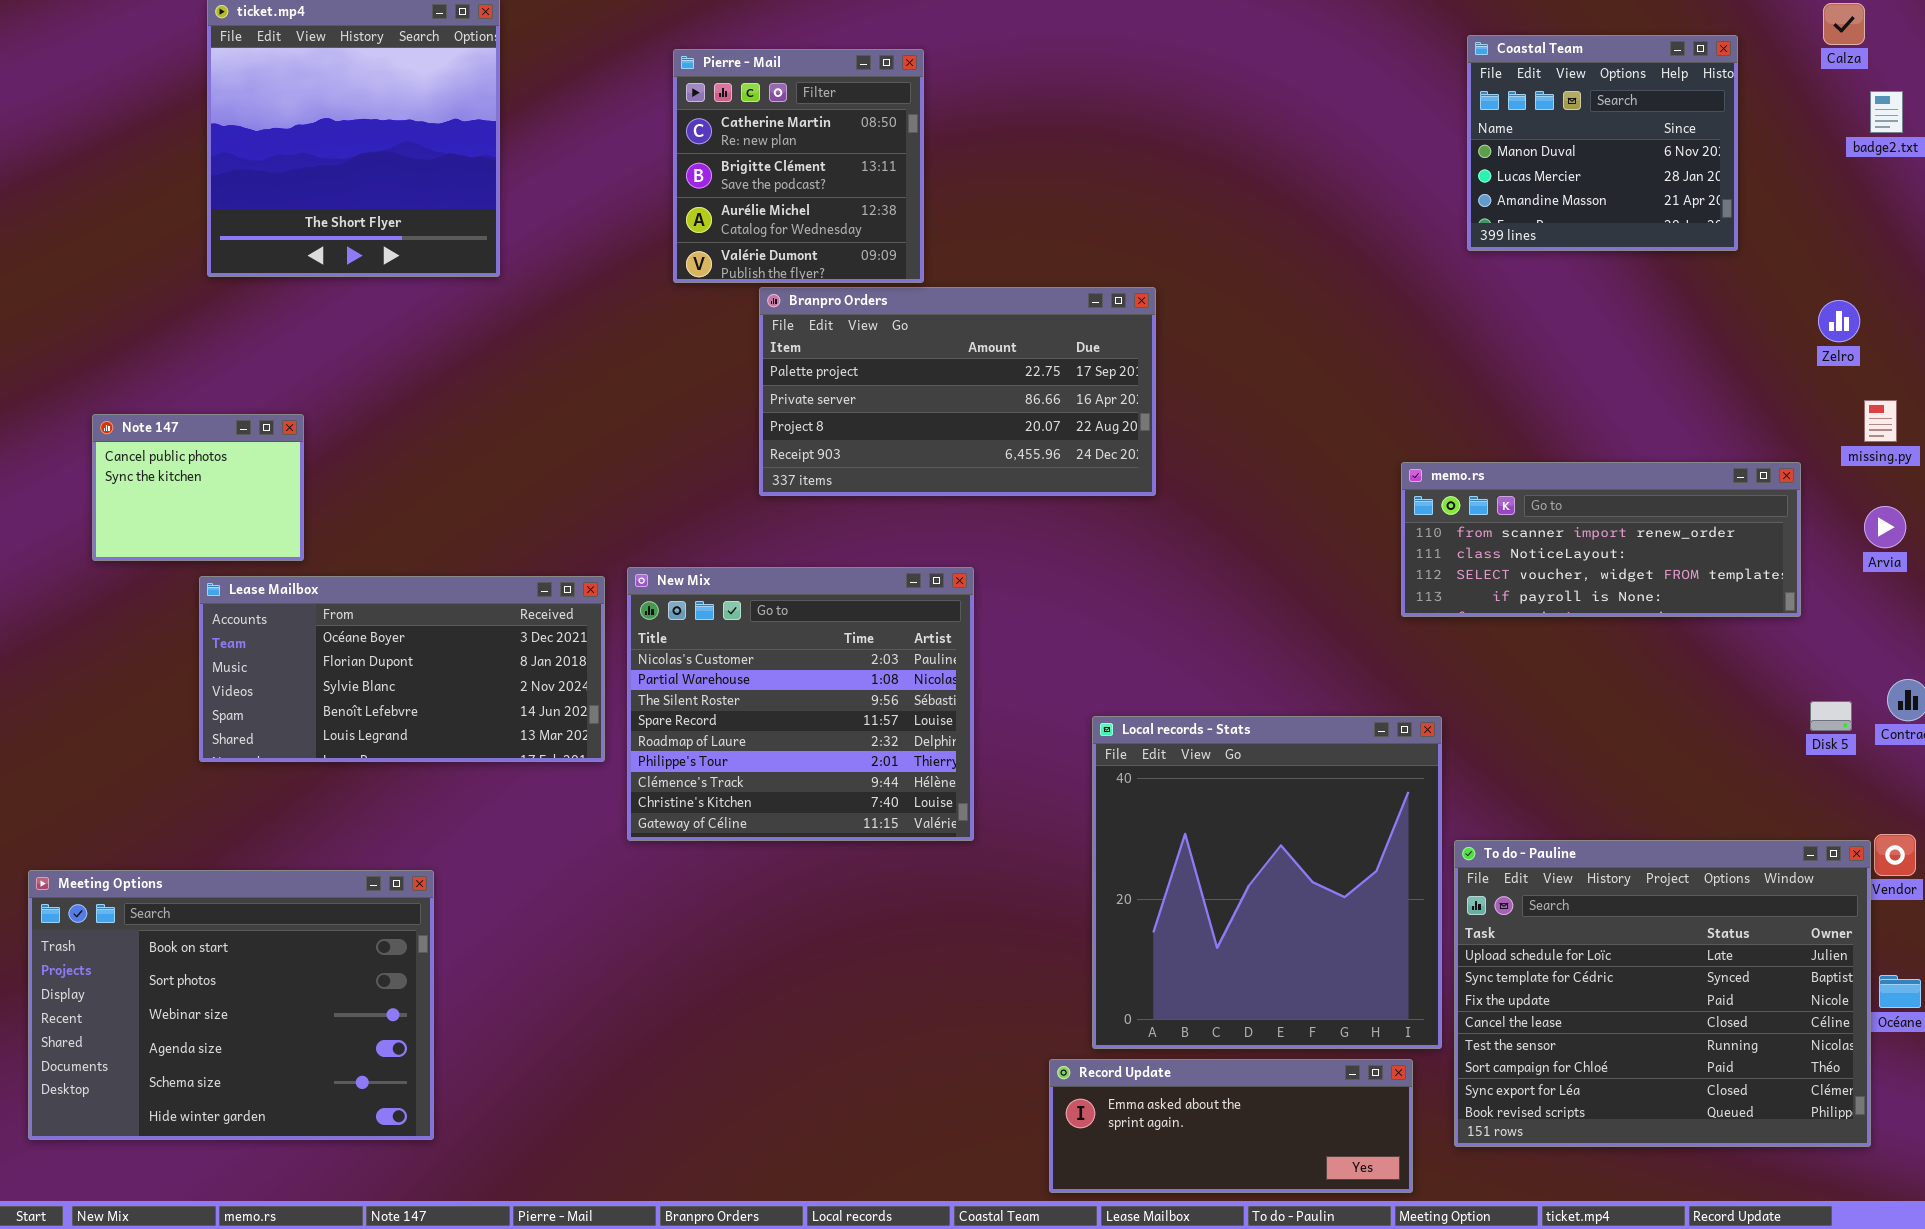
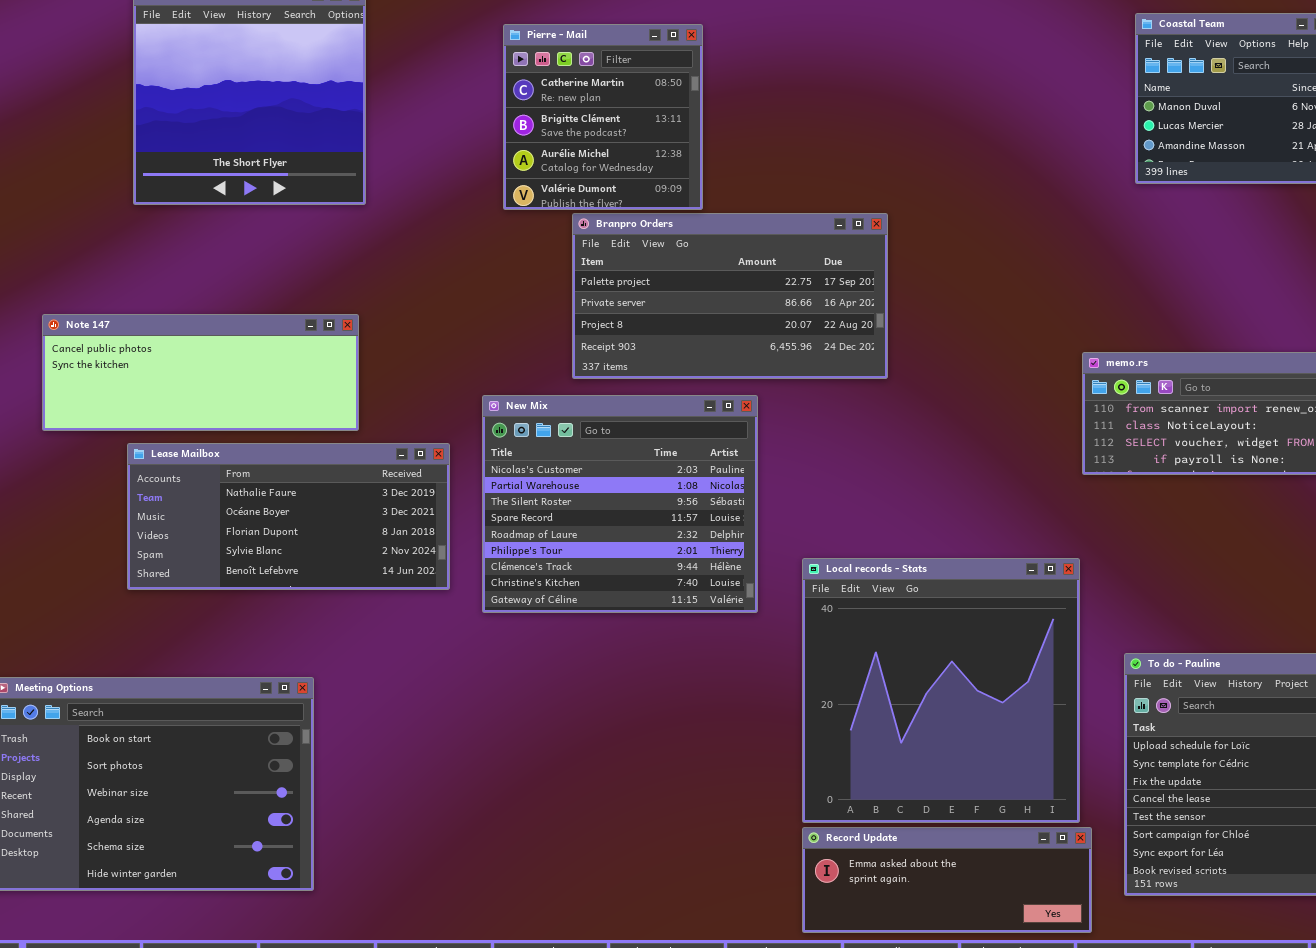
Note 147: [92,414,304,561] -> [42,314,359,431], resized
New Mix: [627,567,974,841] -> [482,395,758,613], moved
Lease Mailbox: [199,576,605,762] -> [127,443,450,590], scrolled up 1 row
Local records - Stats: [1092,716,1442,1049] -> [802,558,1080,823], moved

